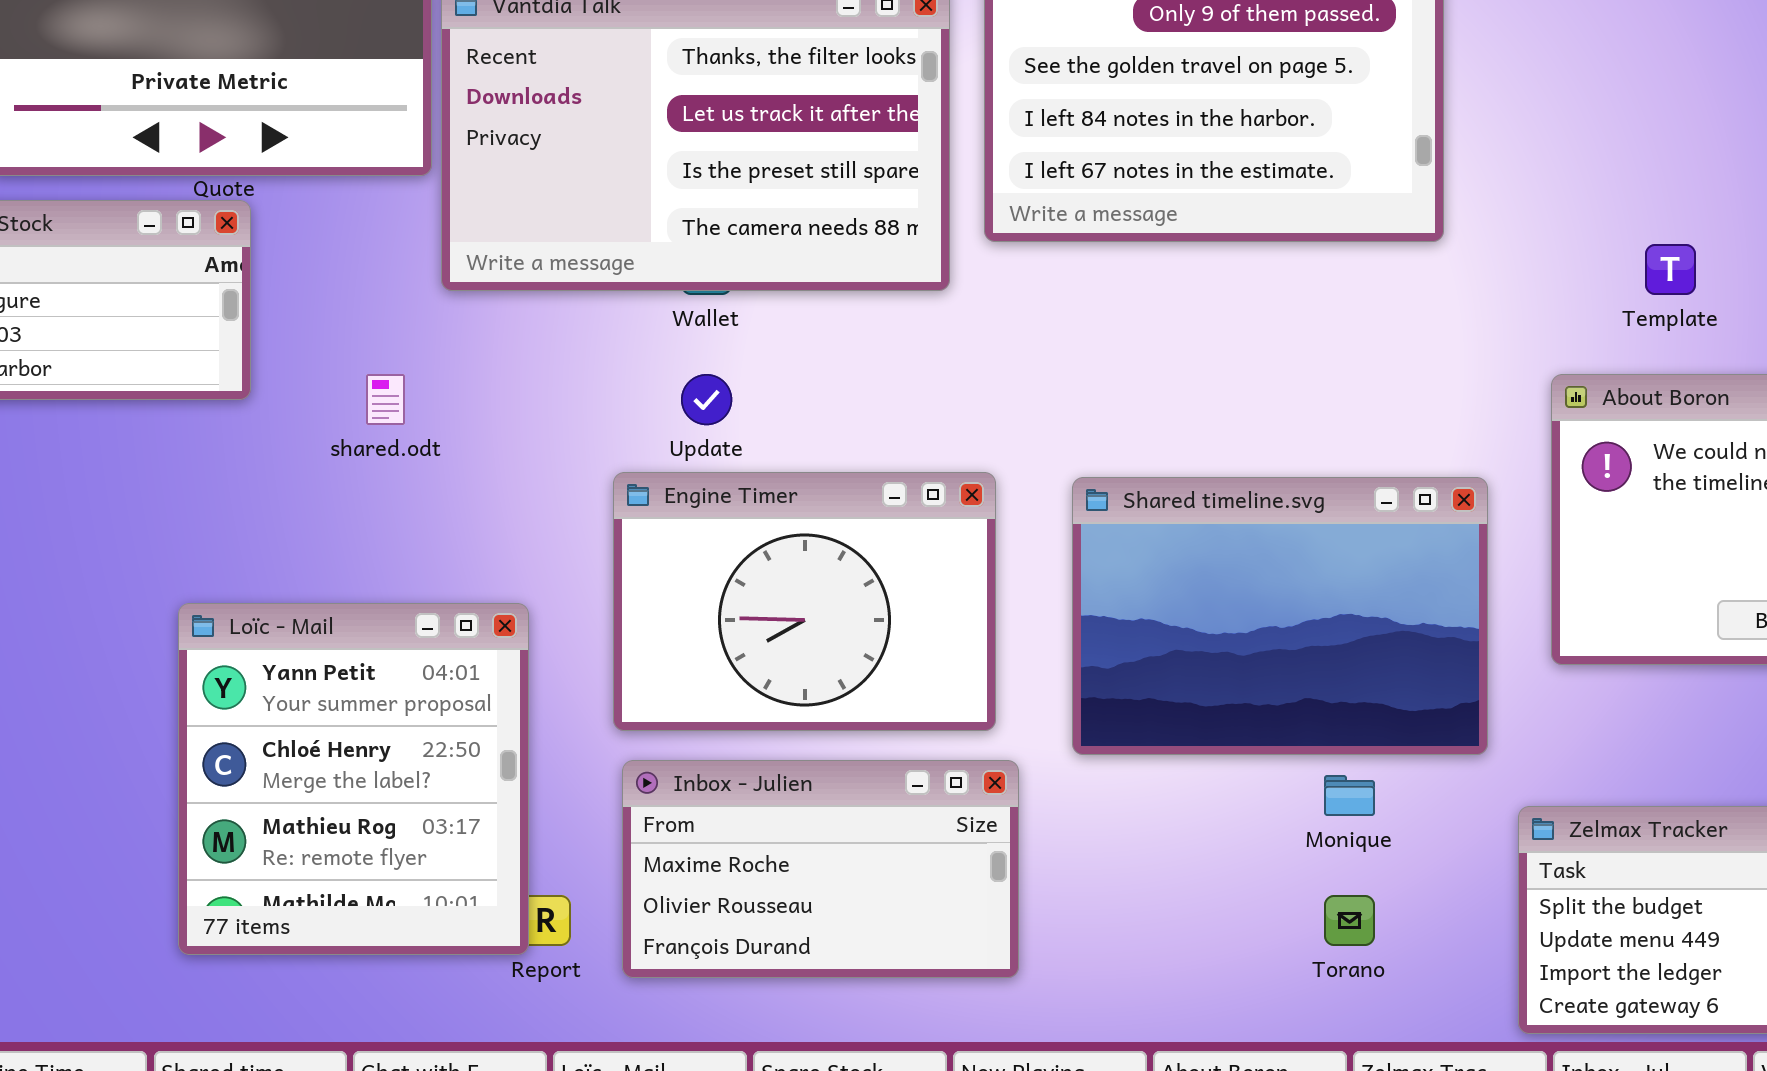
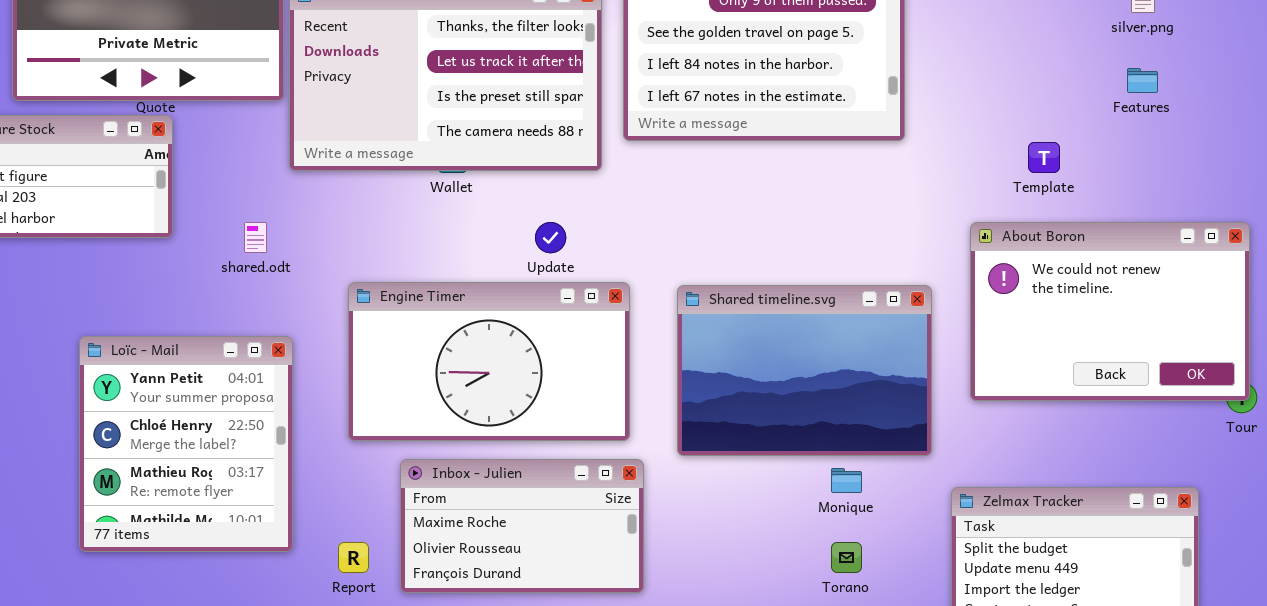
Update: [681,374,732,425] -> [535,222,566,253], moved
Engine Timer: [613,472,996,731] -> [348,282,630,441], resized
Loïc - Mail: [178,603,529,955] -> [79,336,293,552], moved

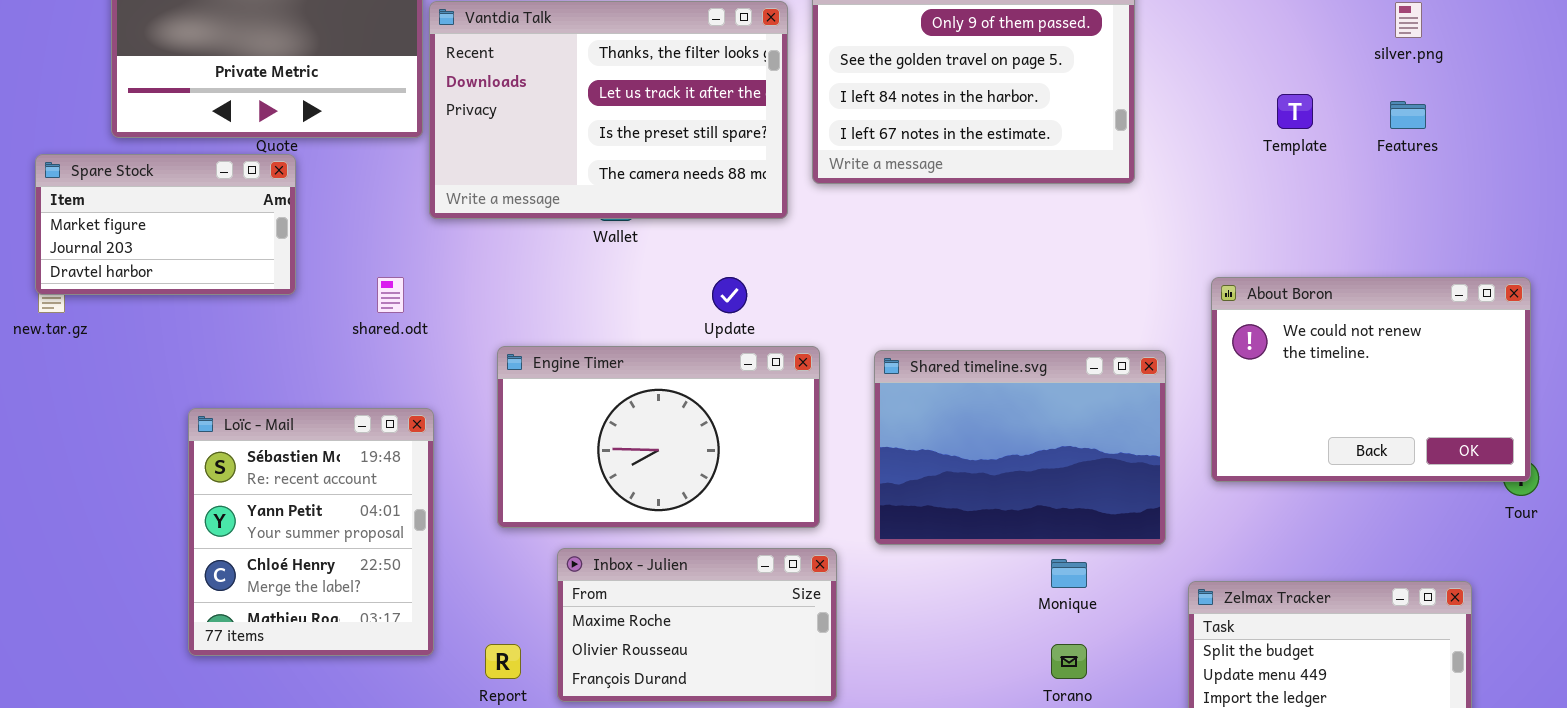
Template: [1028,142,1060,173] -> [1277,94,1313,129], moved
Loïc - Mail: [79,336,293,552] -> [188,408,434,656], scrolled up 1 row

